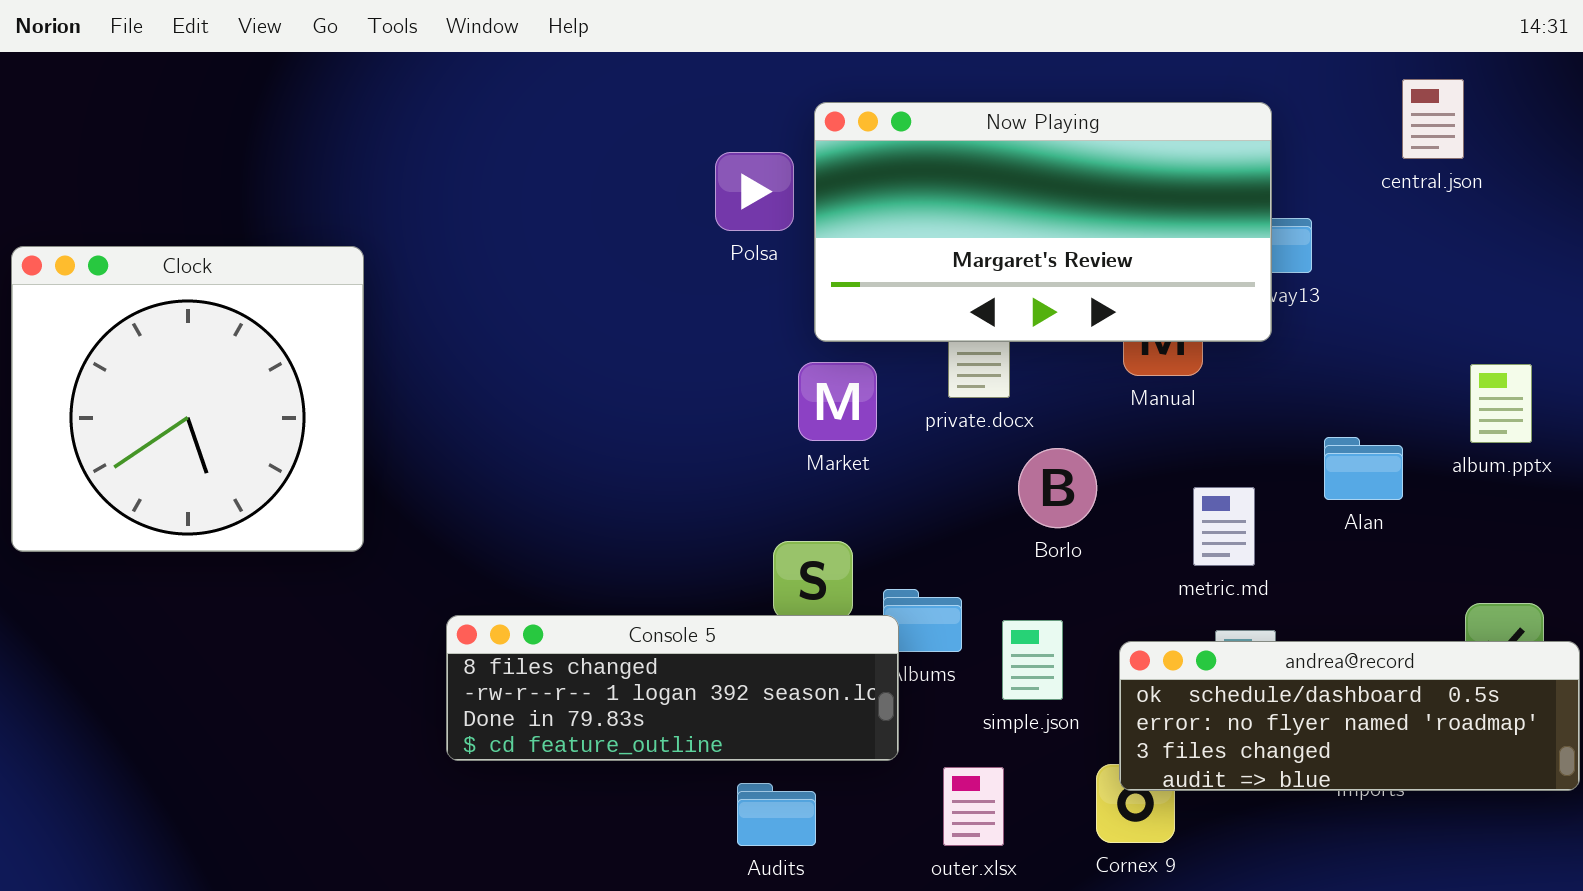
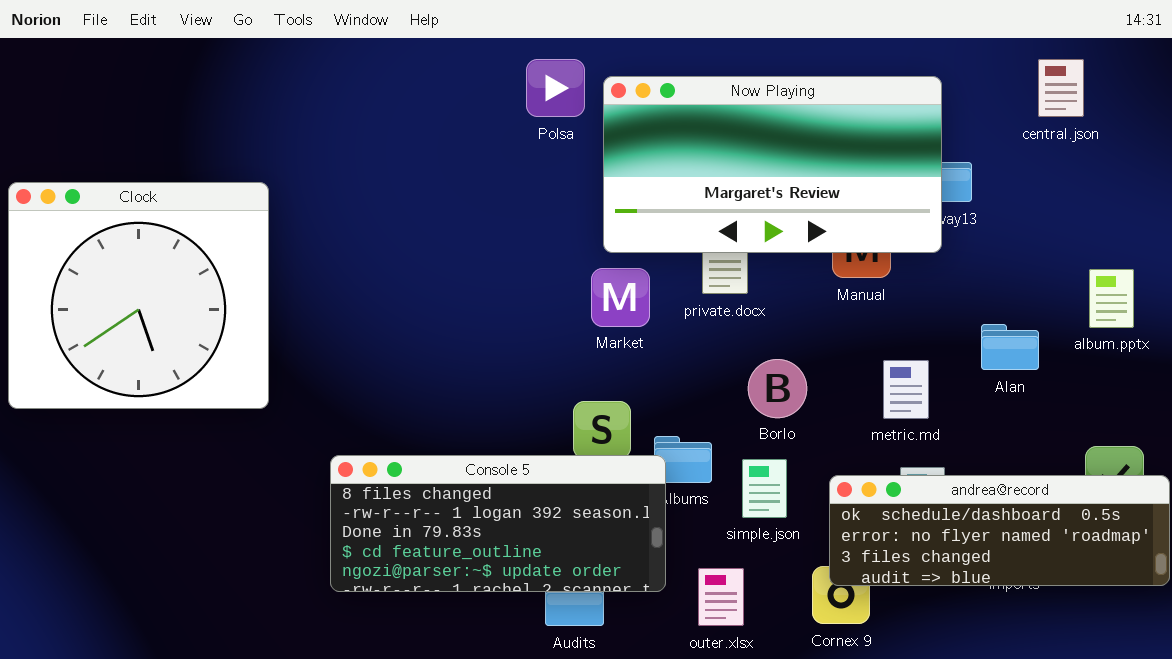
Polsa: [715,152,794,231] -> [526,59,585,117], moved
Borlo: [1018,448,1097,528] -> [748,359,807,418], moved
Console 5: [446,615,899,761] -> [330,455,666,592], resized

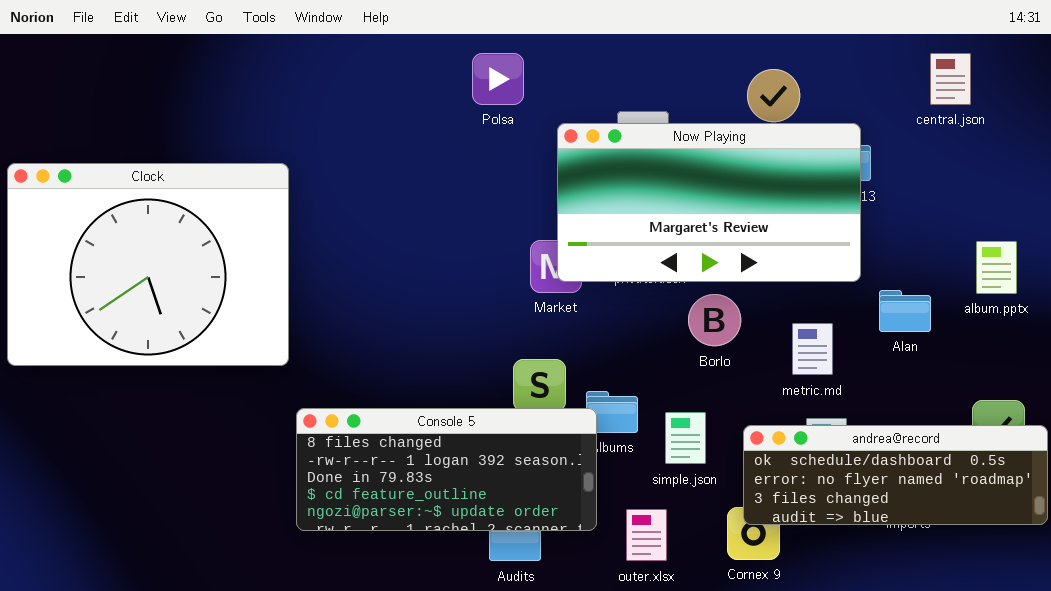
Now Playing: [603,76,942,253] -> [557,123,861,282], moved
Clock: [8,182,269,409] -> [7,163,289,366], resized
Borlo: [748,359,807,418] -> [688,294,741,346], moved

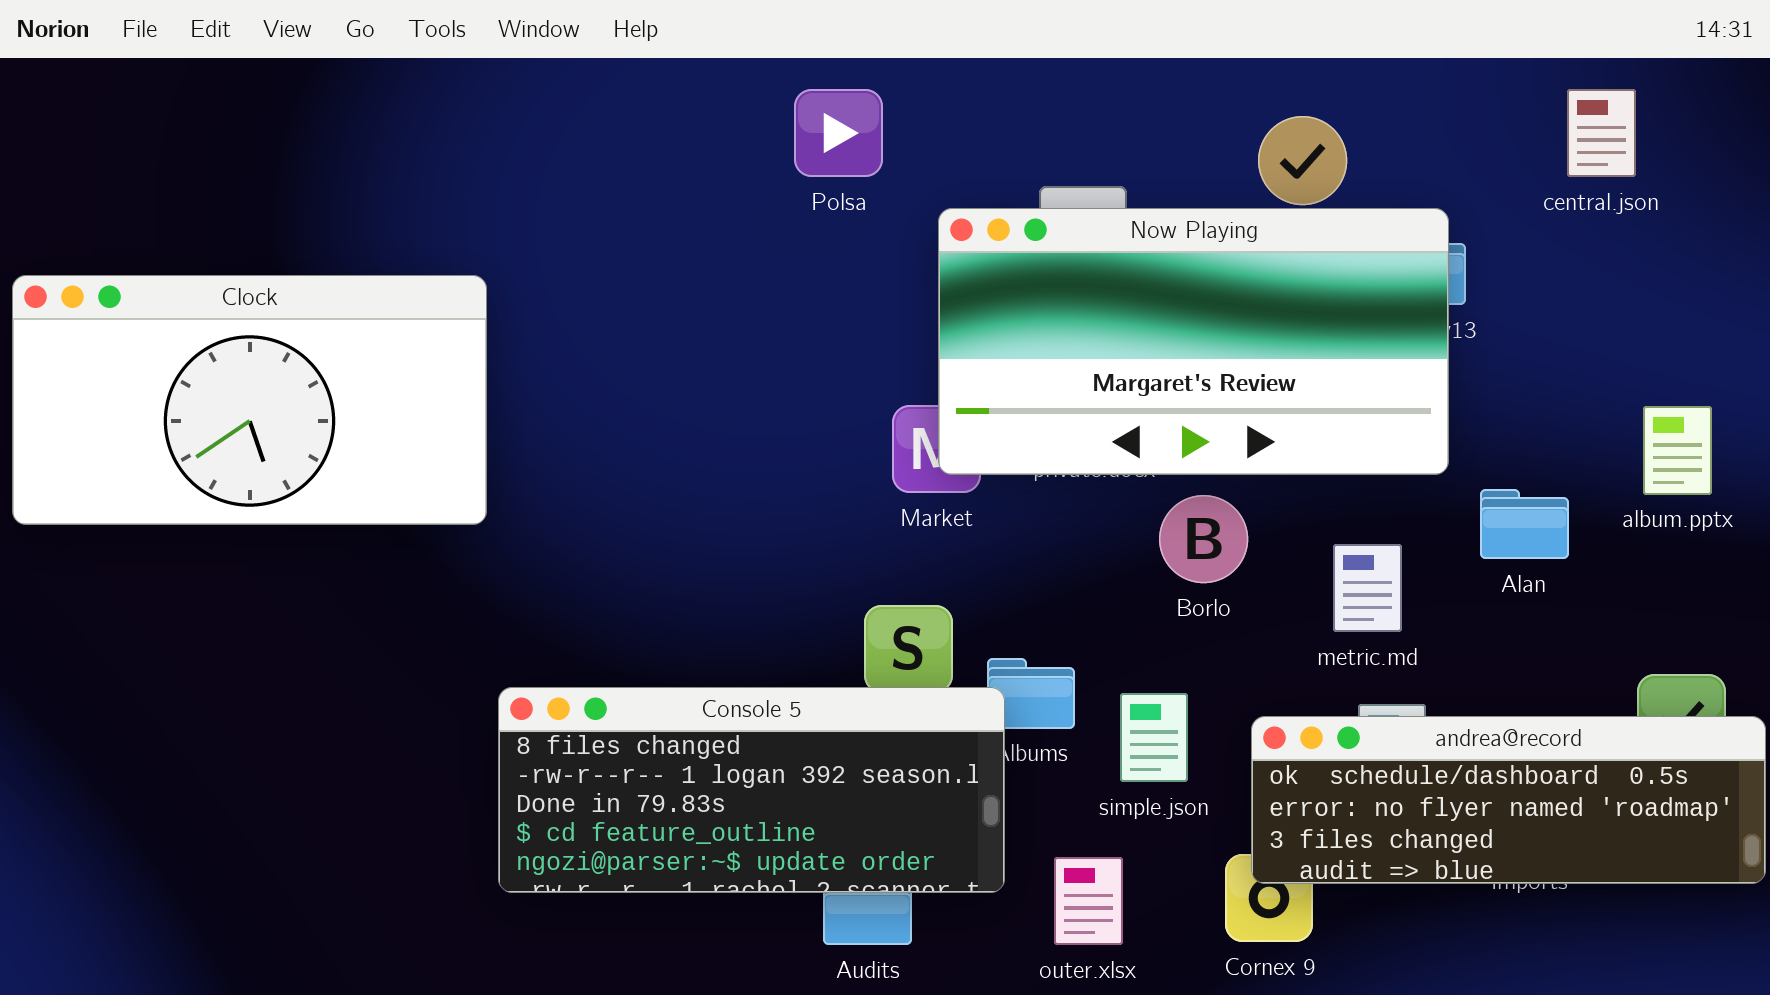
Clock: [7,163,289,366] -> [12,275,487,525], resized

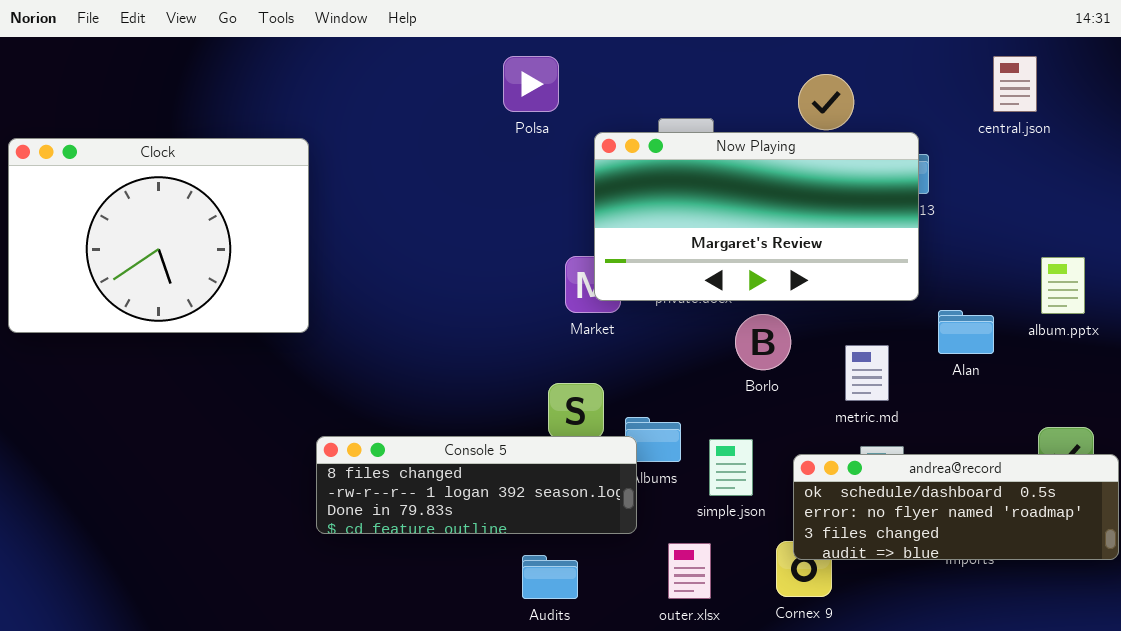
Clock: [12,275,487,525] -> [8,138,309,333], resized
Console 5: [498,687,1005,893] -> [316,436,637,534], resized

